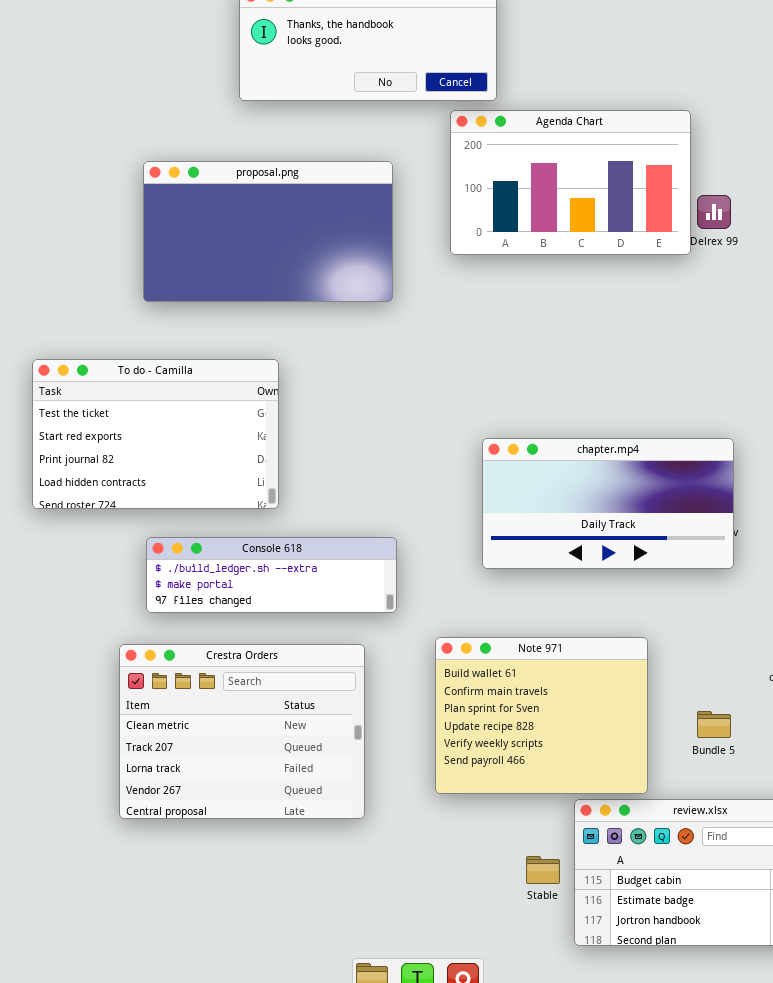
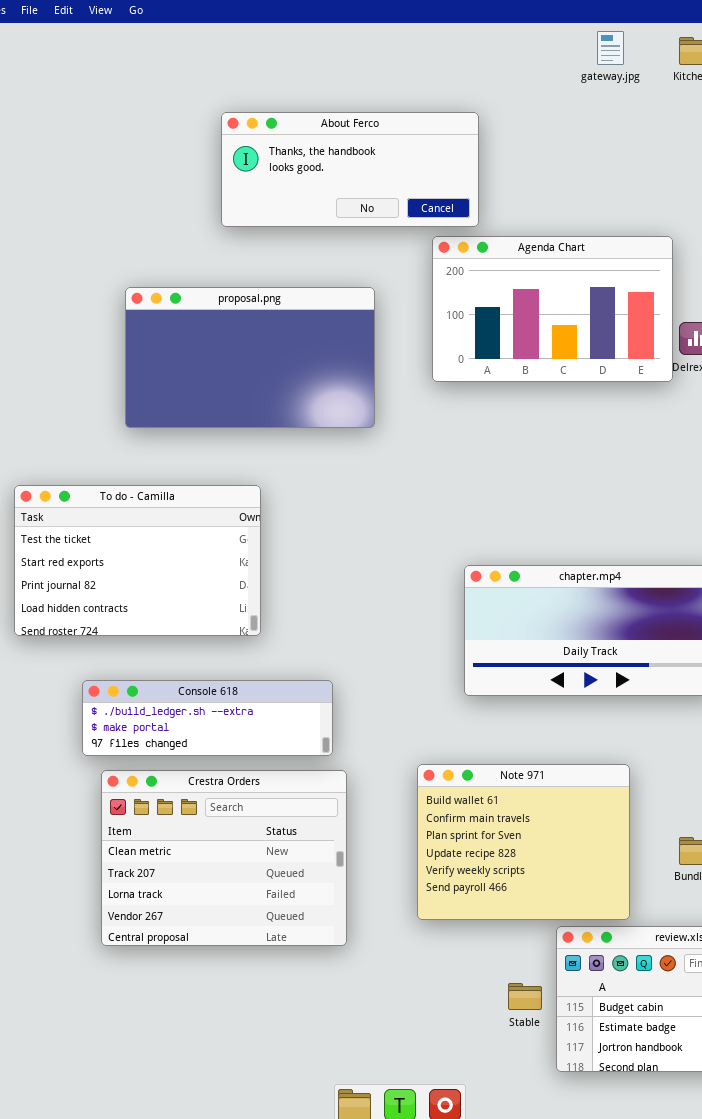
Console 618: [146,537,397,613] -> [82,680,333,756], moved

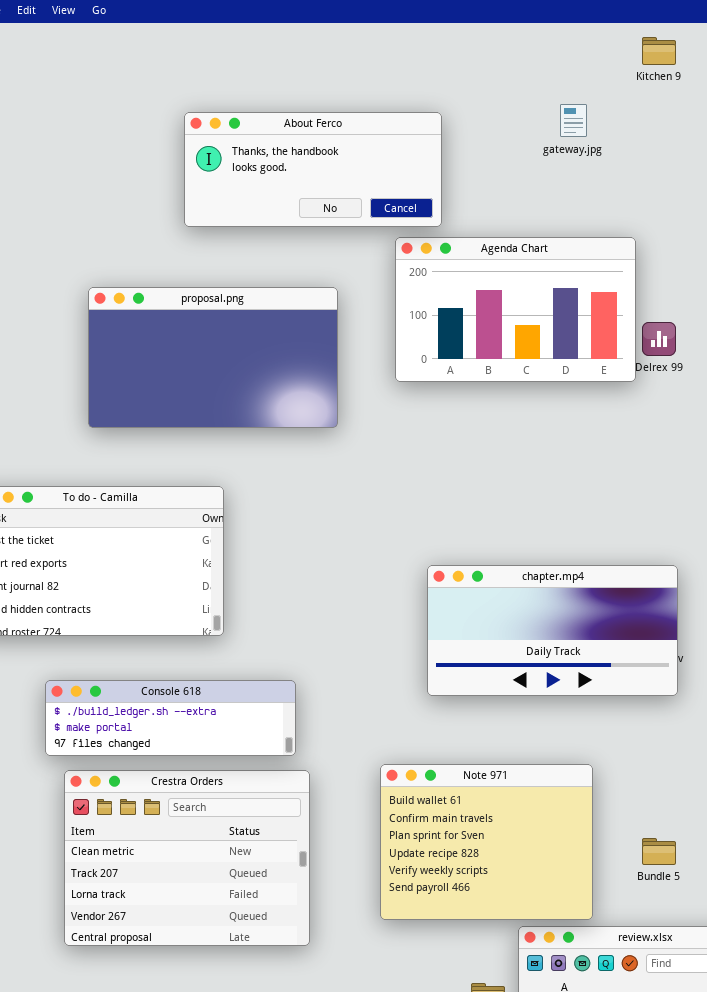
gateway.jpg: [597,31,624,65] -> [560,104,587,137], moved

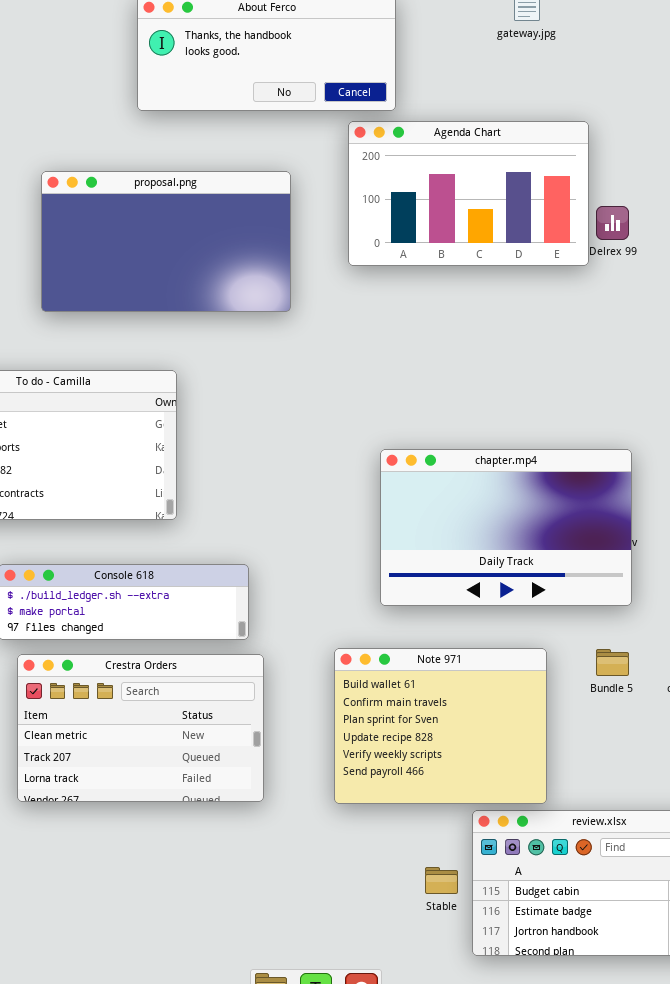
chapter.mp4: [427,565,678,696] -> [380,449,632,606], resized
Crestra Orders: [64,770,310,946] -> [17,654,264,802], resized
Bundle 5: [642,838,676,865] -> [596,649,629,676], moved

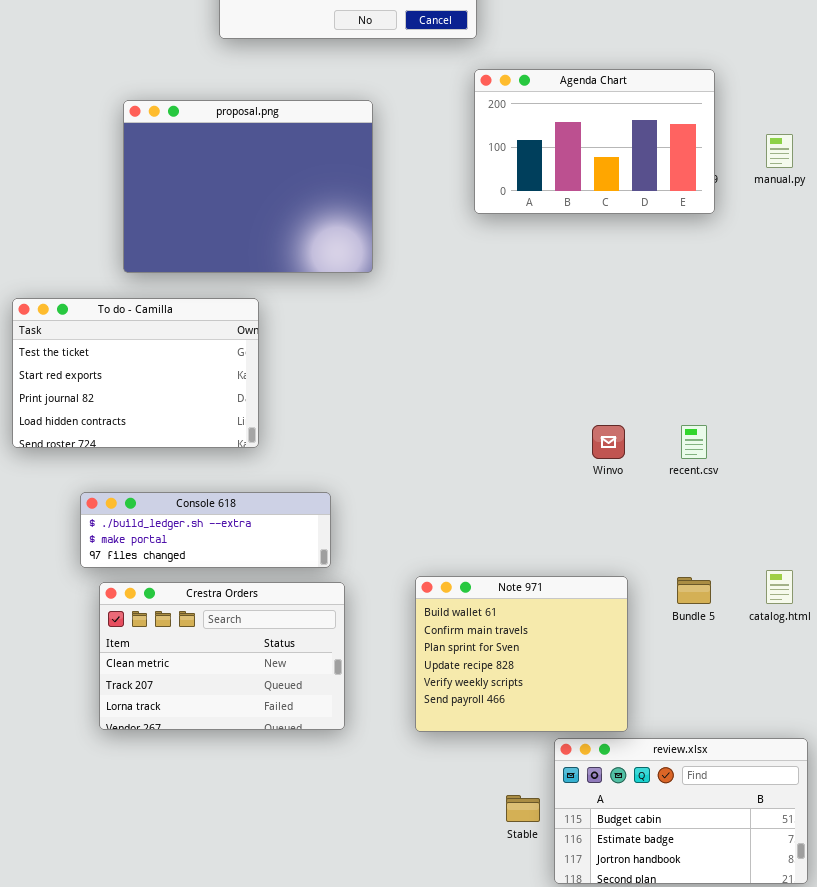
Agenda Chart: [348,121,589,266] -> [474,69,715,214], moved
proposal.png: [41,171,291,312] -> [123,100,373,273], resized
chapter.mp4: [380,449,632,606] -> none, closed

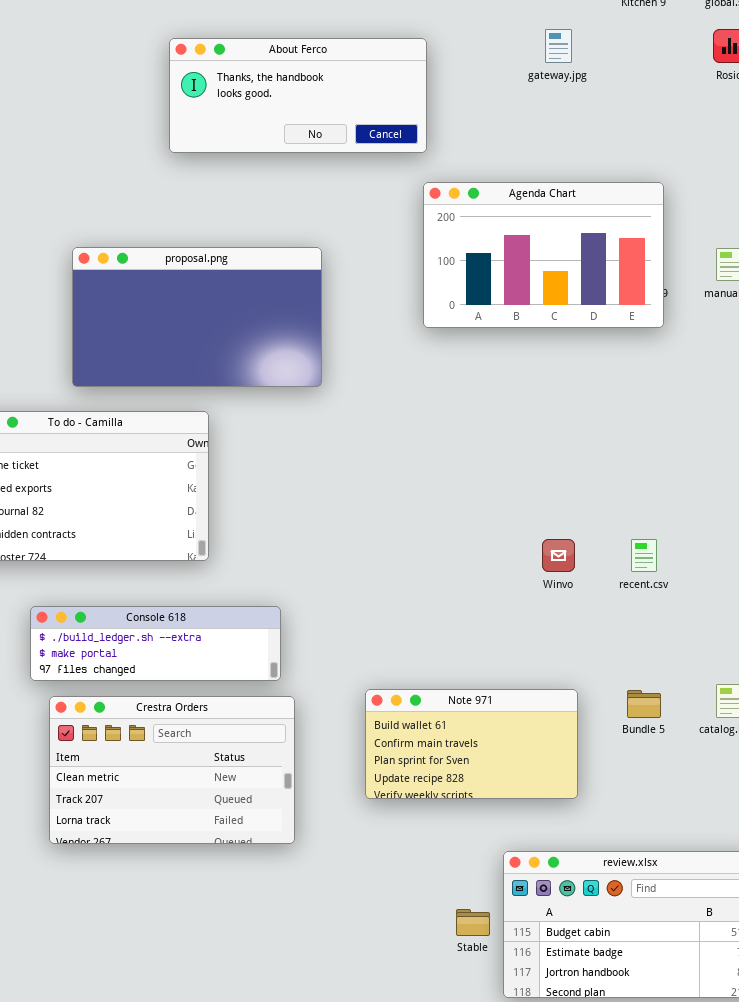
proposal.png: [123,100,373,273] -> [72,247,322,387], resized
Note 971: [415,576,628,732] -> [365,689,578,799], resized

